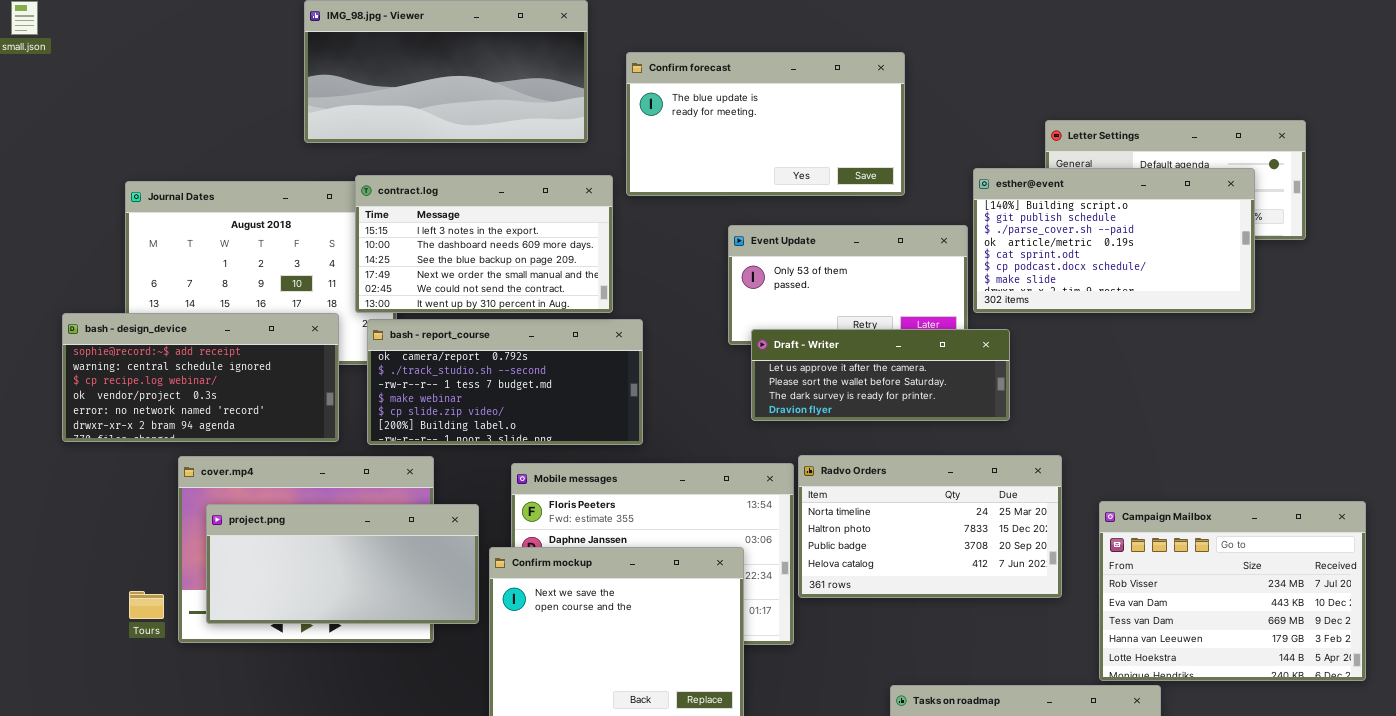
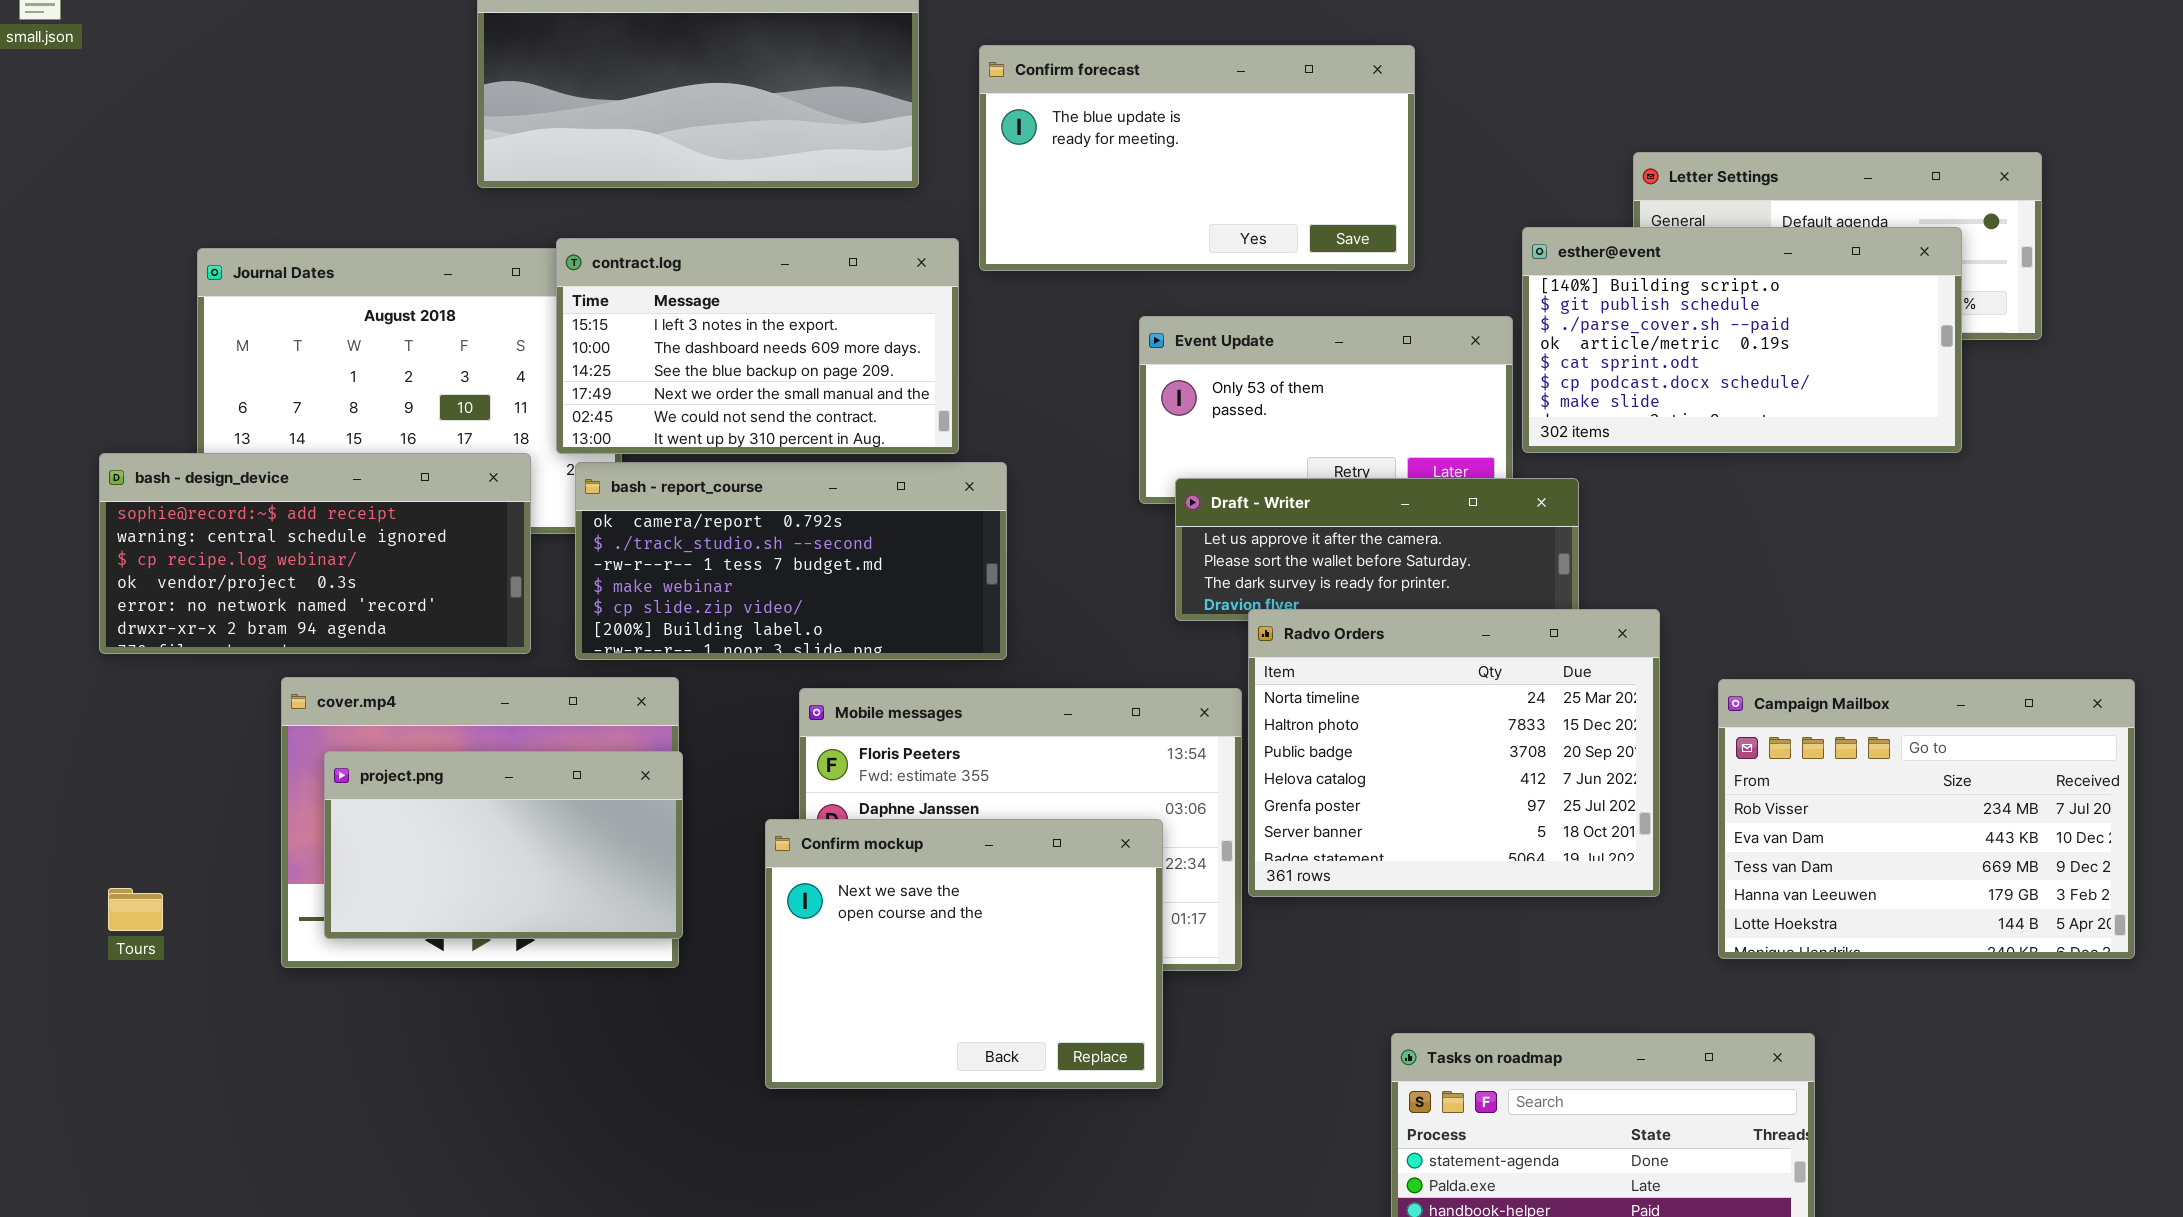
Radvo Orders: [798,455,1062,598] -> [1248,609,1660,897], resized
Campaign Mailbox: [1099,501,1366,681] -> [1718,679,2135,959], moved
project.png: [206,504,479,624] -> [324,751,683,939], resized
Tours: [129,591,164,619] -> [108,888,163,931], moved

